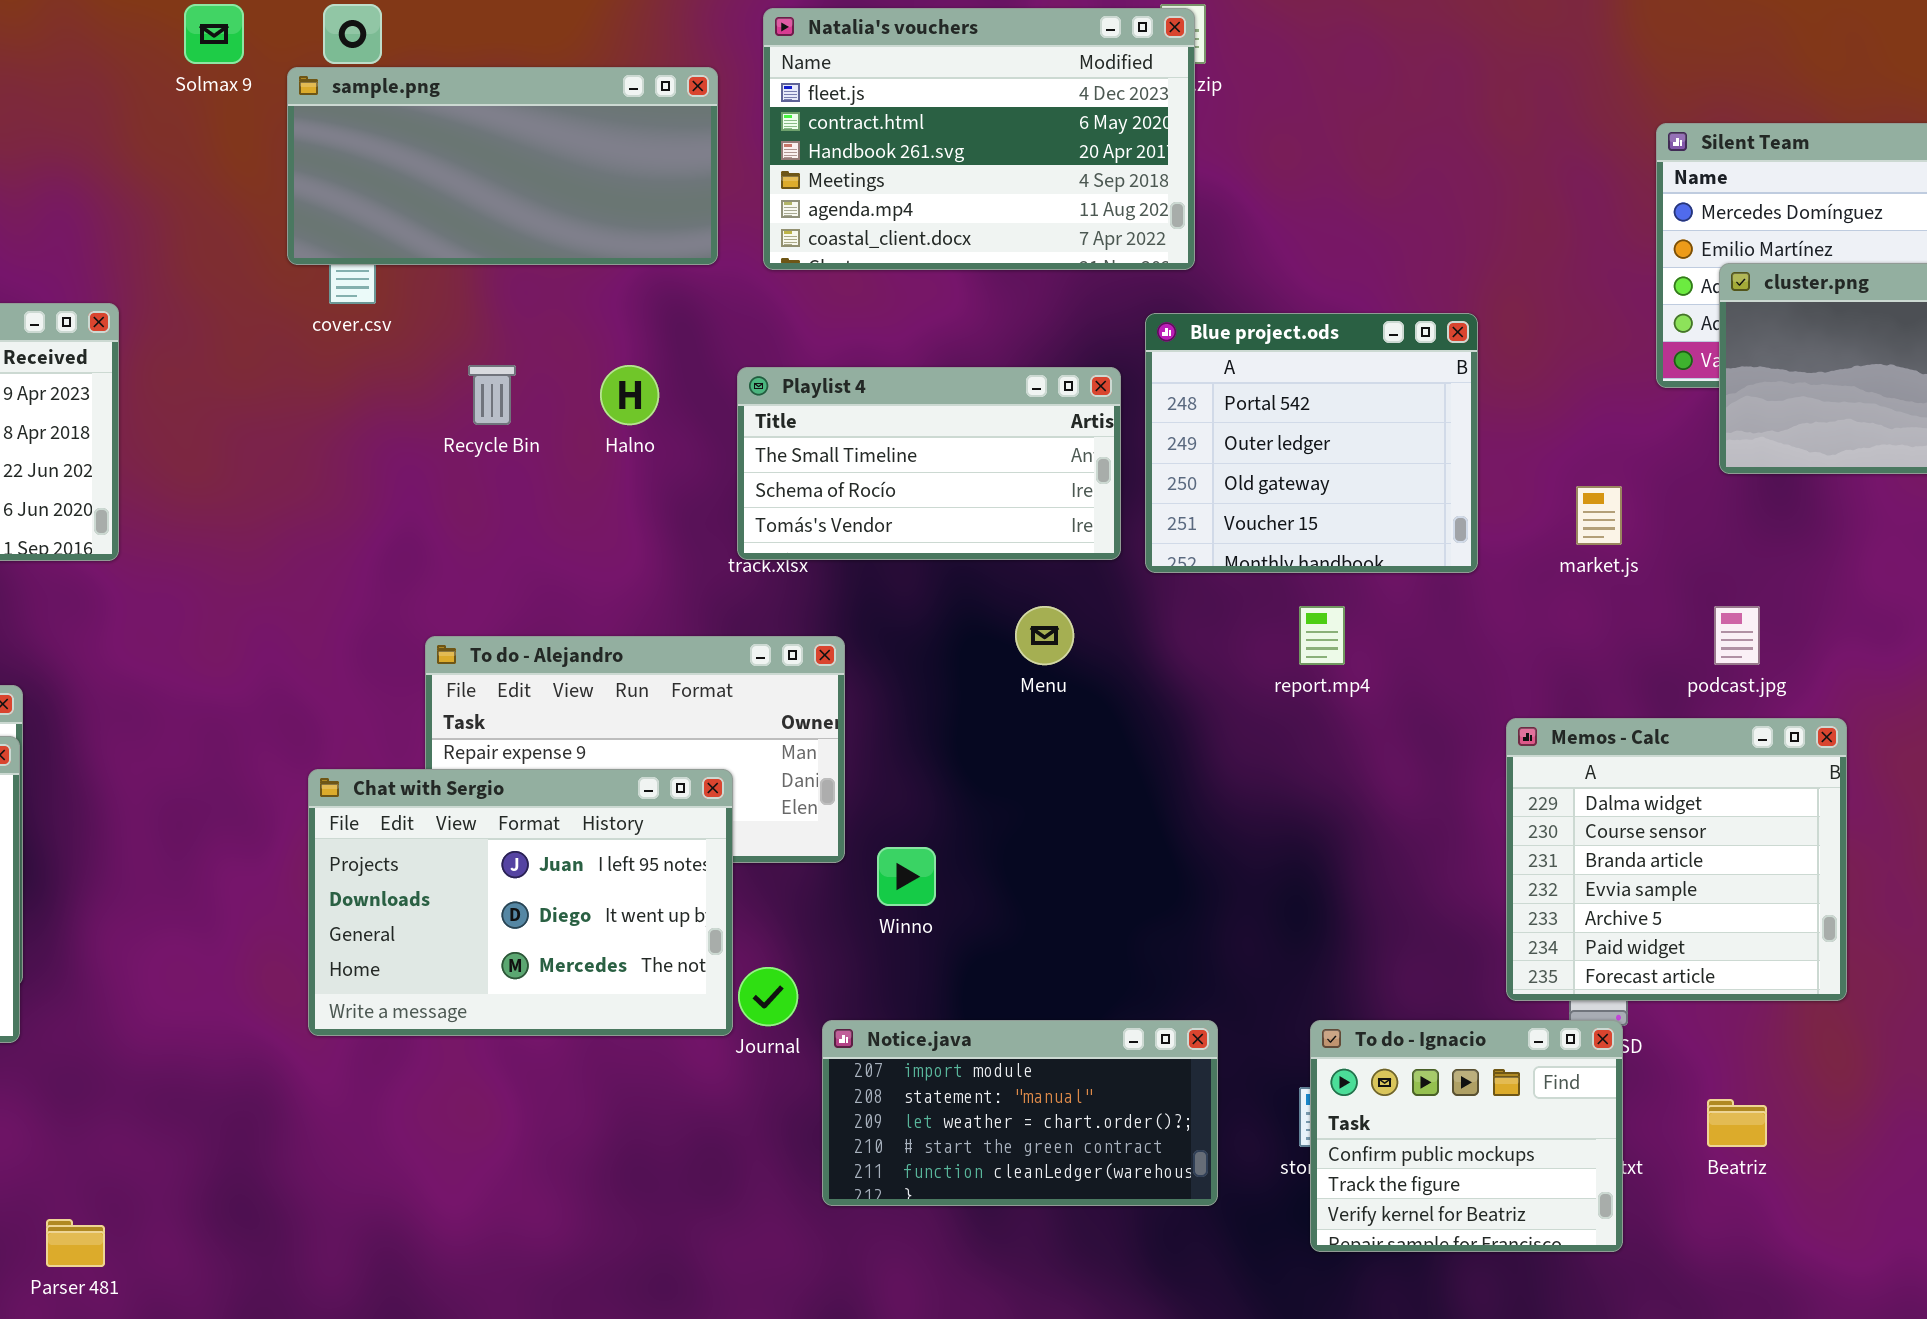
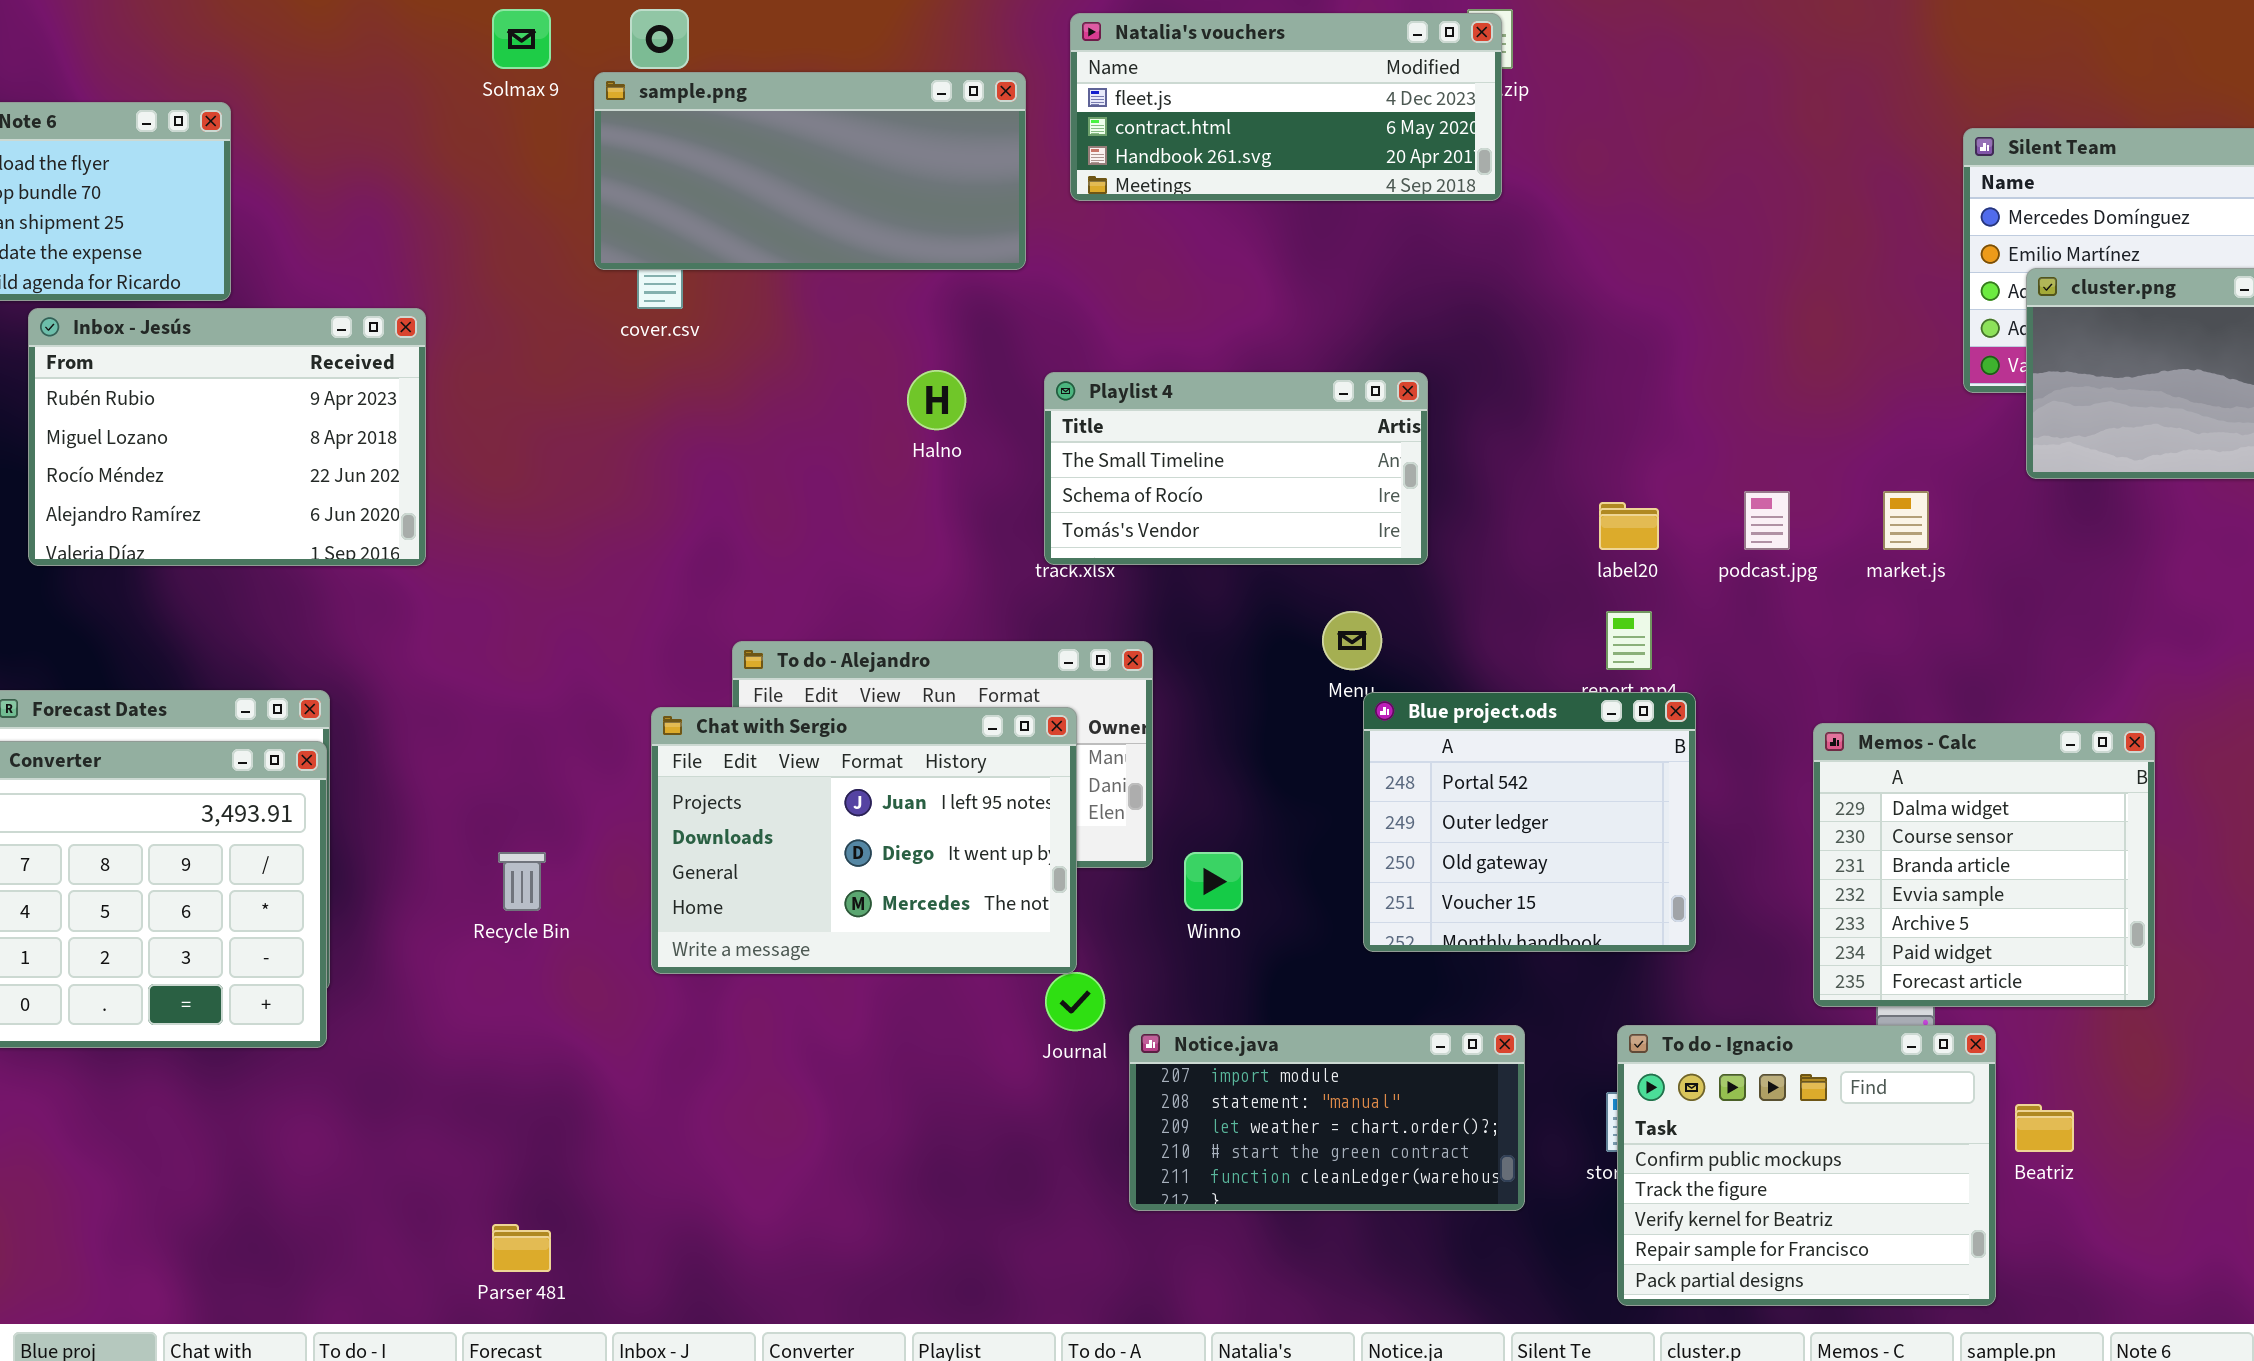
Natalia's vouchers: [763,8,1195,270] -> [1070,13,1502,201], resized
Blue project.ods: [1145,313,1478,573] -> [1363,692,1696,952], moved
Recycle Bin: [468,365,516,425] -> [498,852,546,911], moved
podcast.jpg: [1714,606,1760,665] -> [1744,491,1790,550], moved
Chat with Sergio: [308,769,733,1036] -> [651,707,1077,974], moved
To do - Ignacio: [1310,1020,1623,1252] -> [1617,1025,1996,1306], resized
Parser 481: [46,1219,105,1267] -> [492,1224,551,1272], moved

